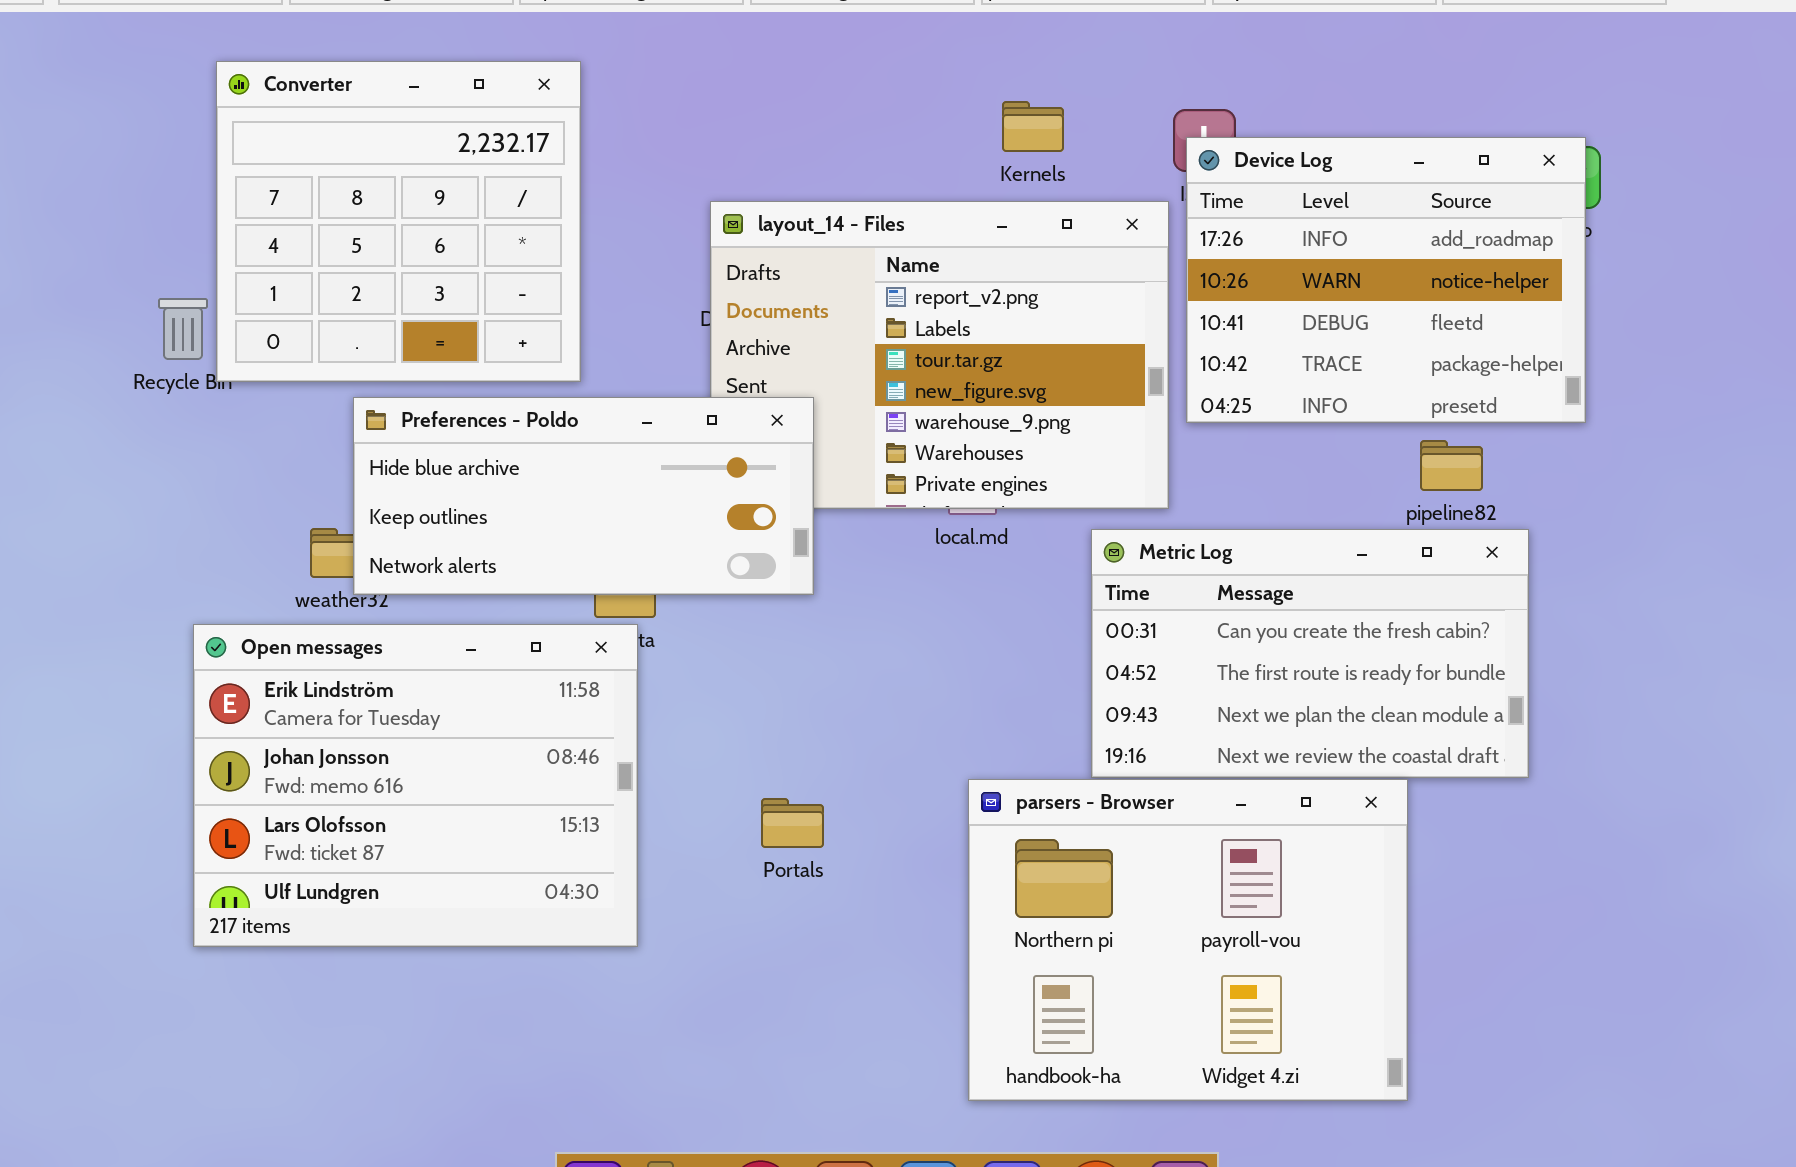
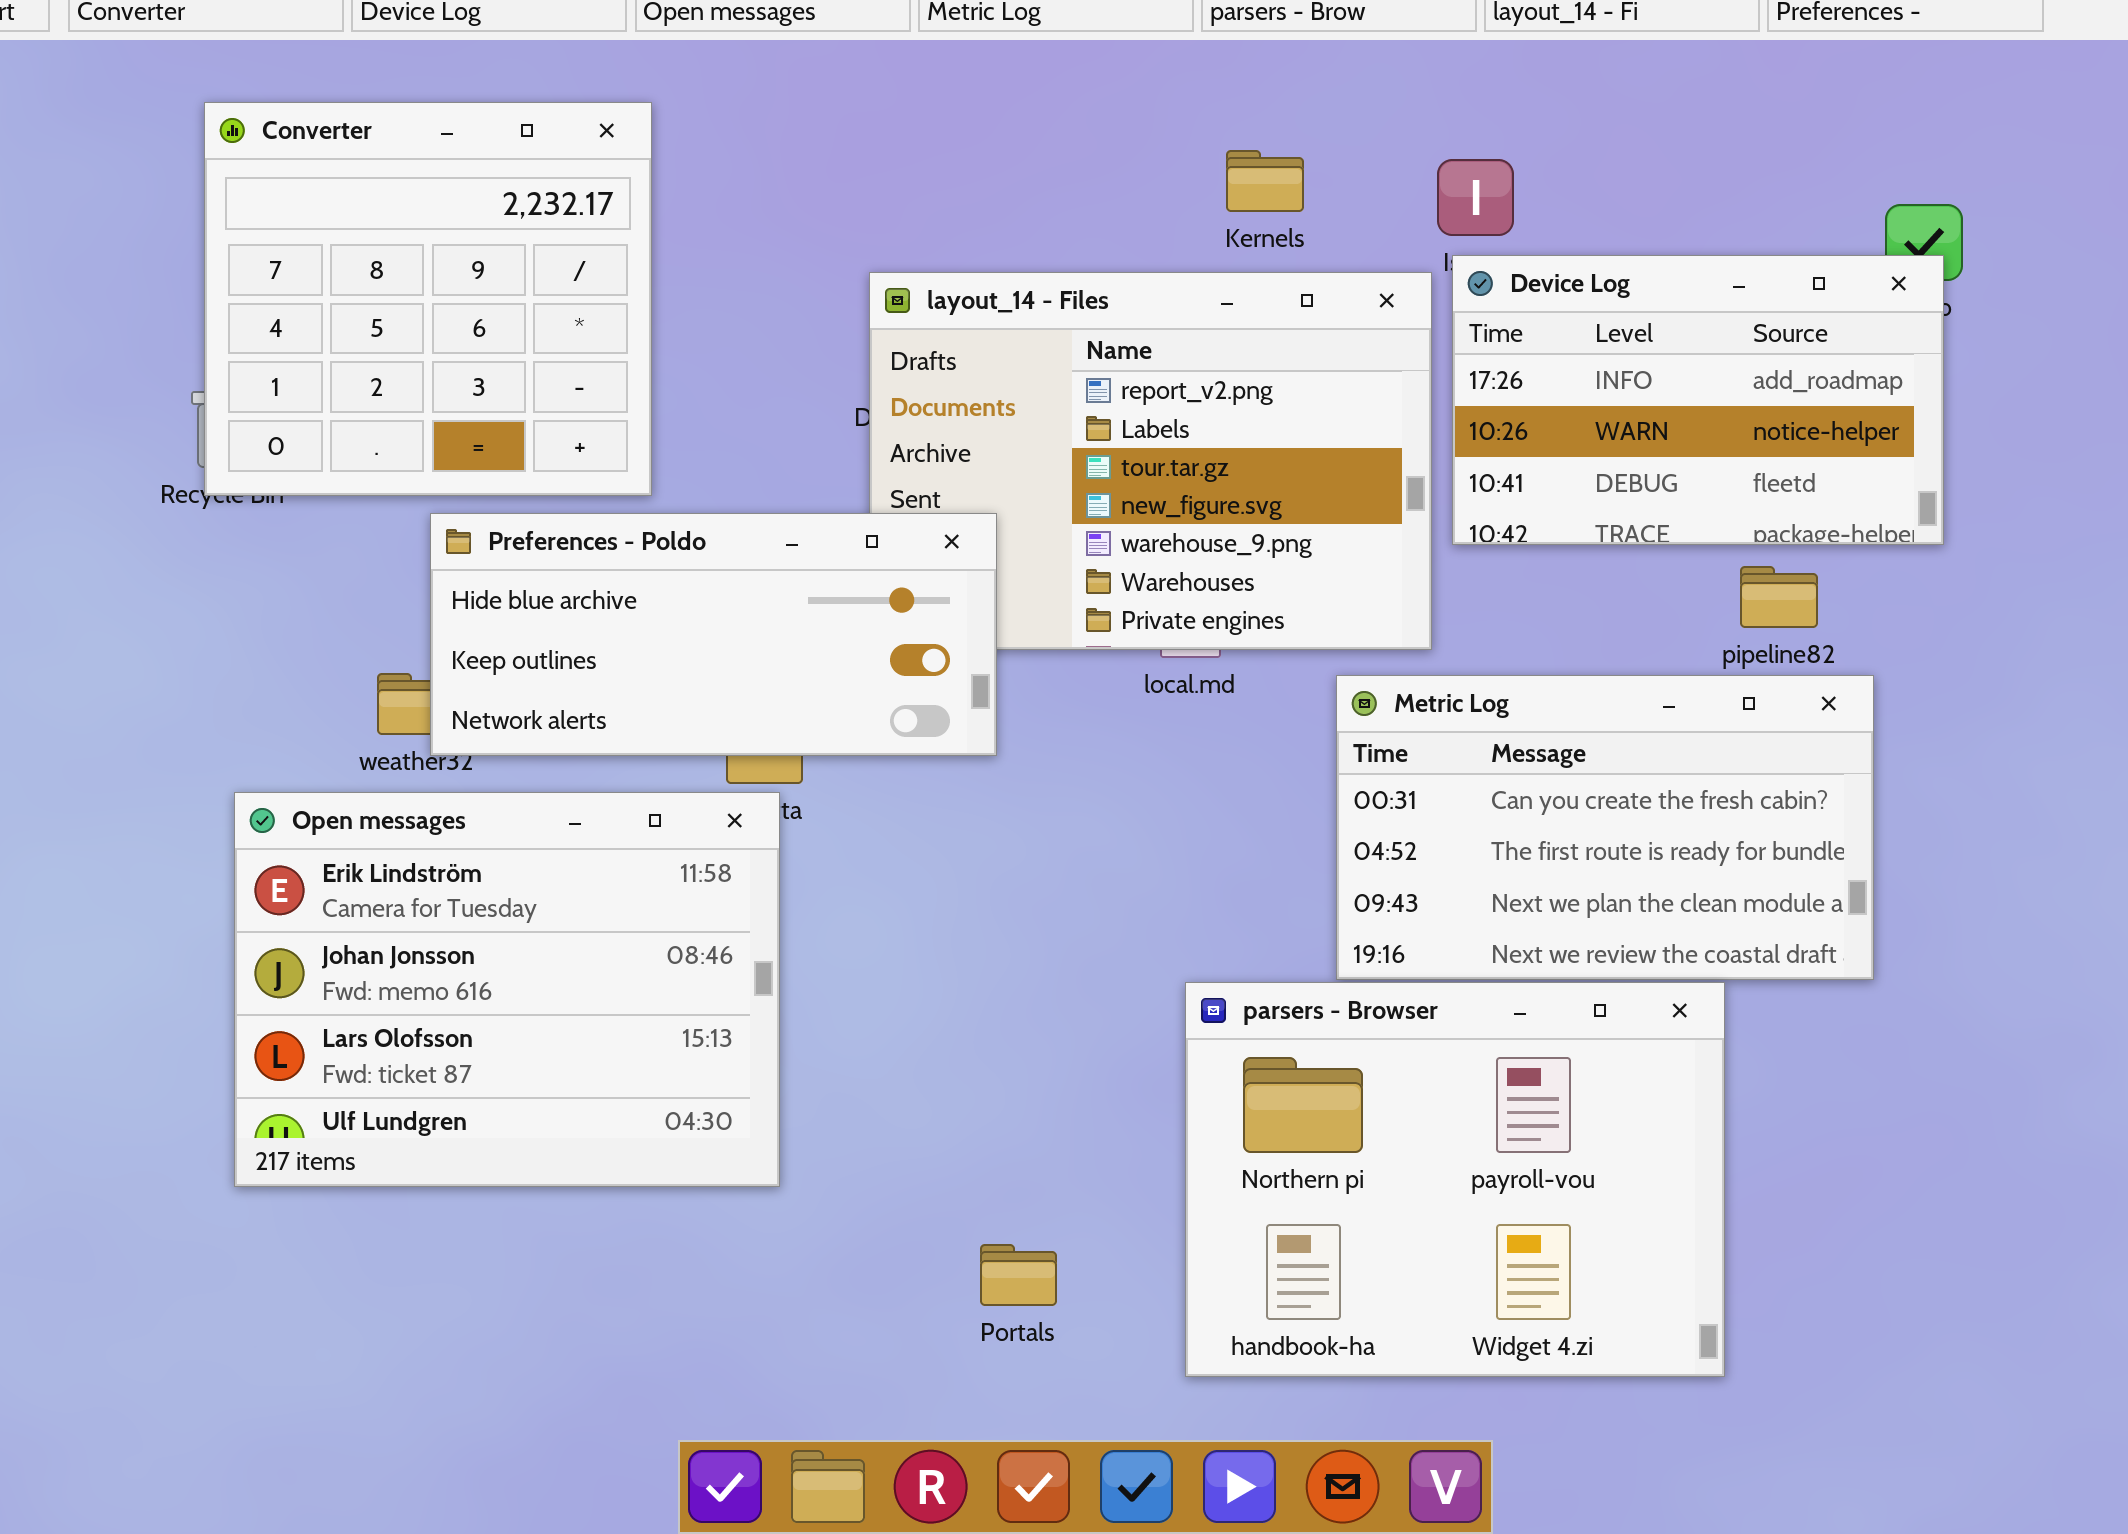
Converter: [216,61,581,382] -> [204,102,652,496], moved
Device Log: [1186,137,1586,423] -> [1452,255,1944,545], resized
Portals: [761,798,824,848] -> [980,1244,1057,1306], moved

